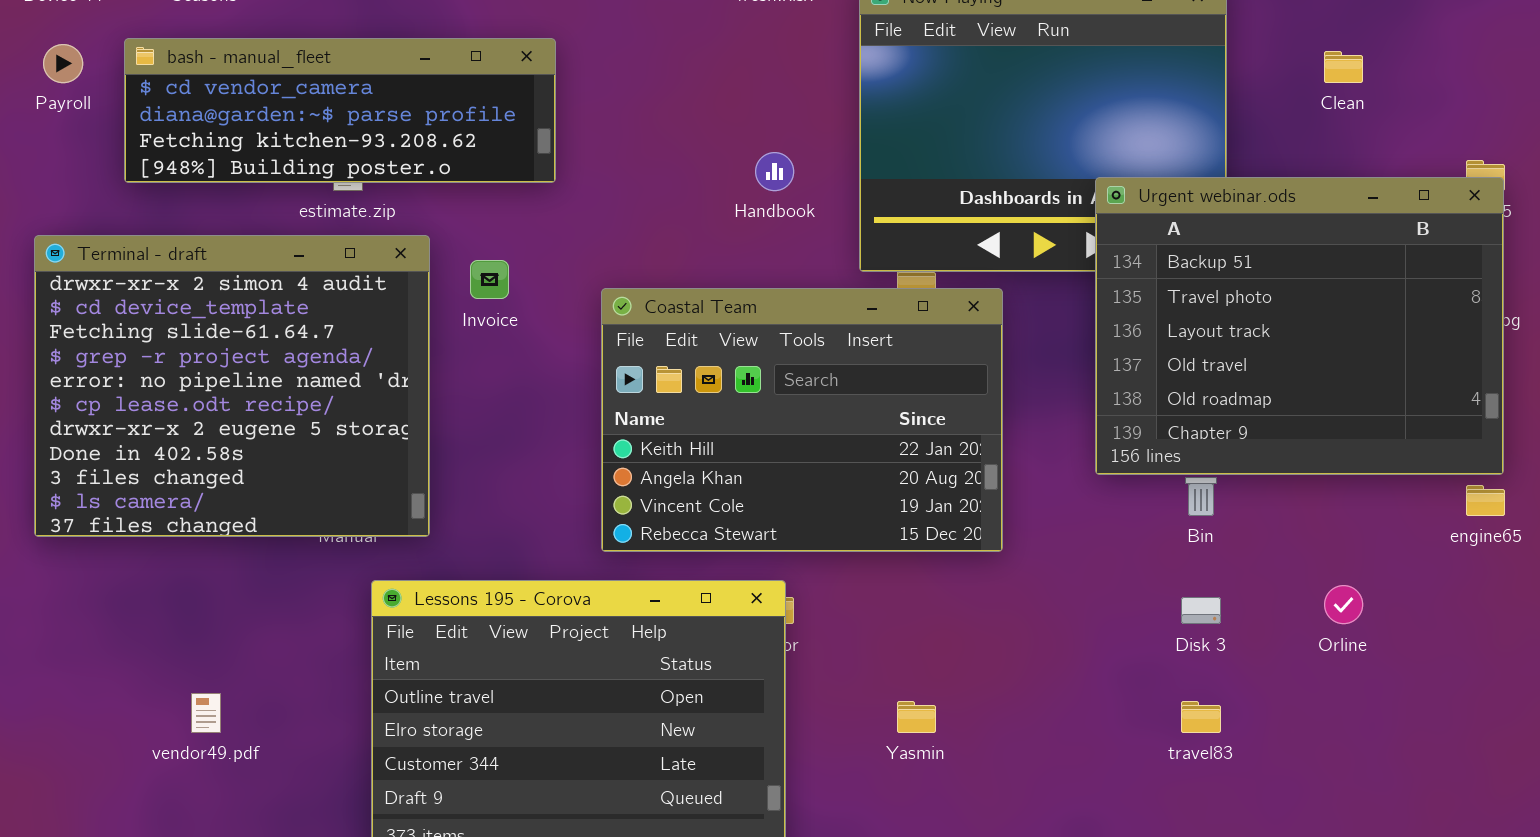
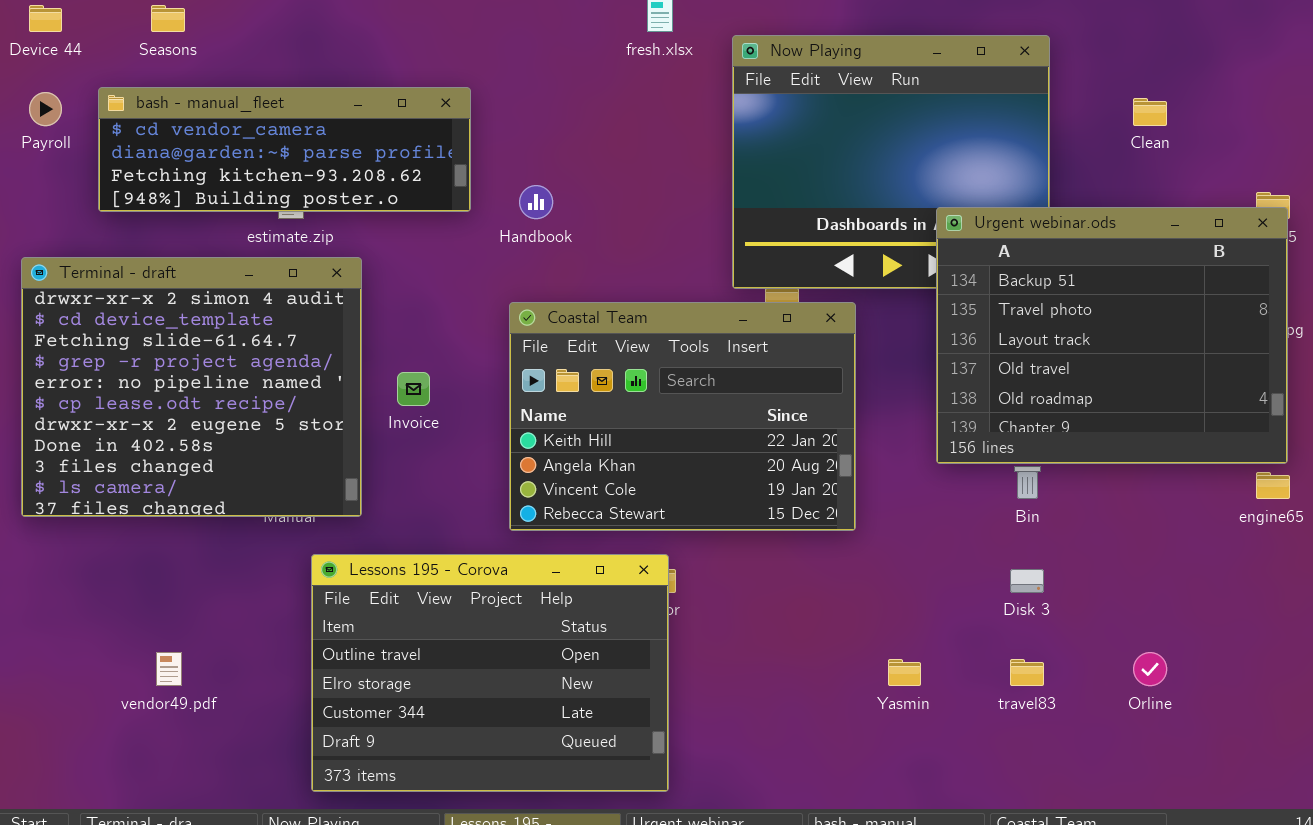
Handbook: [755,152,794,191] -> [519,185,553,219], moved
Invoice: [470,260,509,299] -> [397,372,430,406], moved
Orline: [1324,585,1363,624] -> [1133,652,1167,686], moved
Yasmin: [897,701,936,733] -> [888,659,921,686], moved

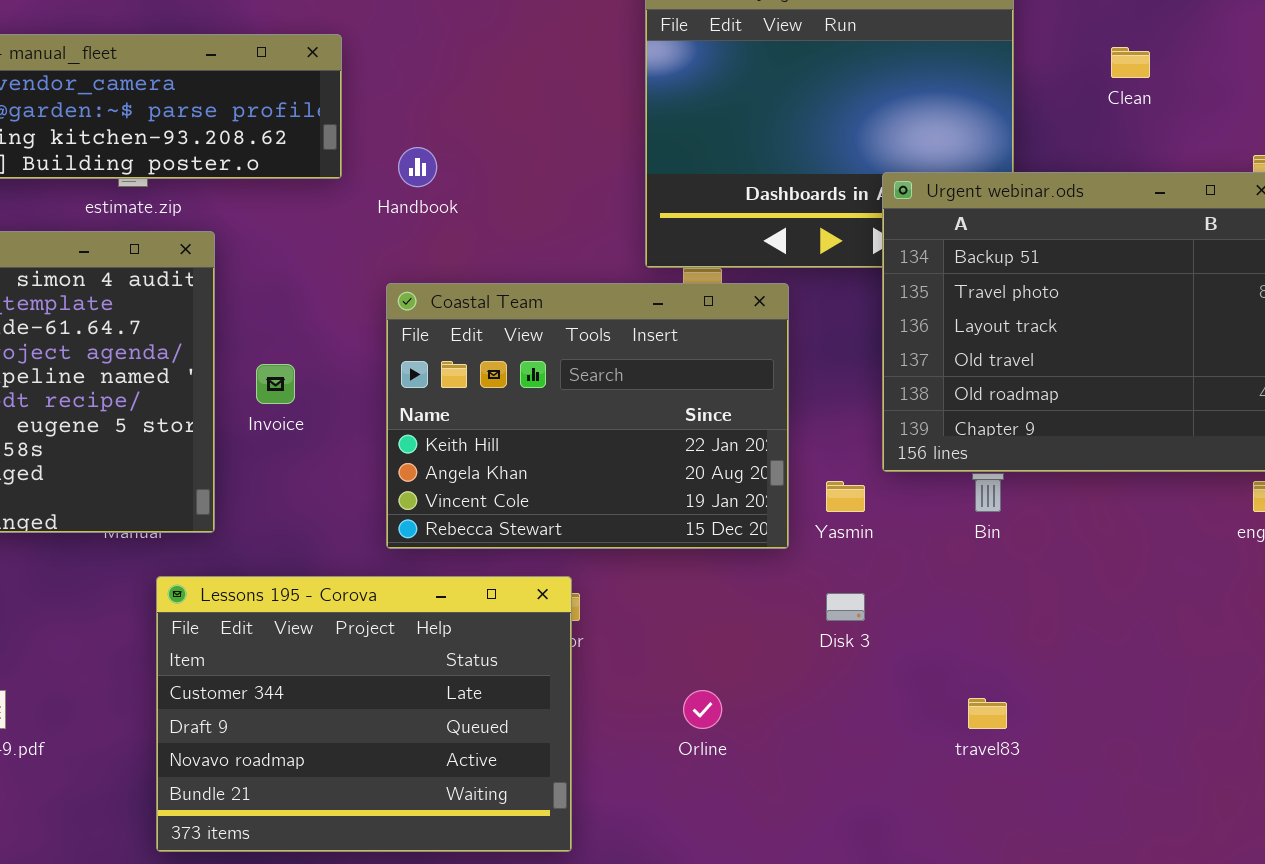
Lessons 195 - Corova: [311,554,669,792] -> [156,576,572,852], scrolled down 2 rows
Disk 3: [1010,569,1044,593] -> [826,593,865,621], moved
Orline: [1133,652,1167,686] -> [683,690,722,729], moved
Yasmin: [888,659,921,686] -> [826,481,865,512], moved

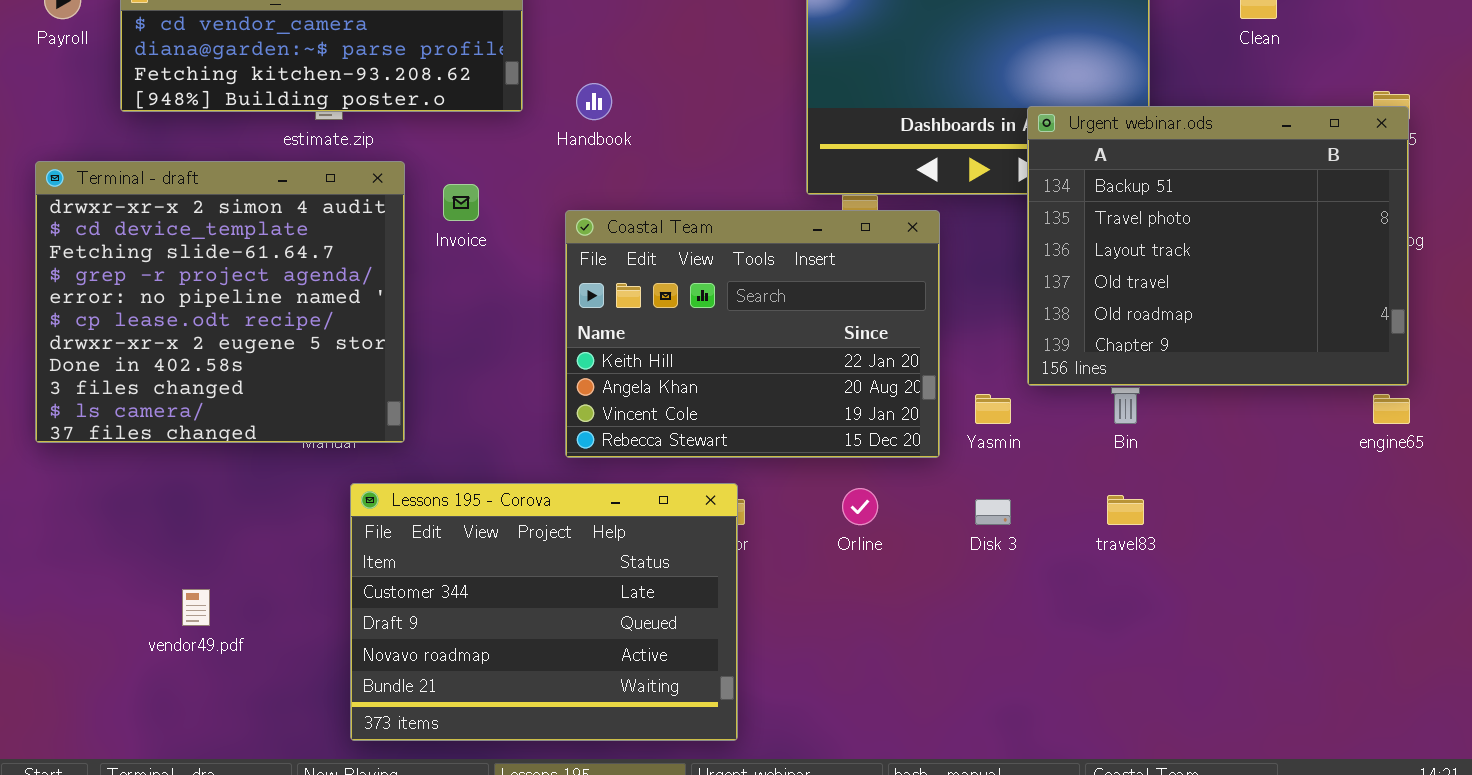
Invoice: [256,364,295,404] -> [443,184,479,221], moved
Orline: [683,690,722,729] -> [842,488,878,525], moved
travel83: [968,698,1007,729] -> [1107,495,1144,525], moved

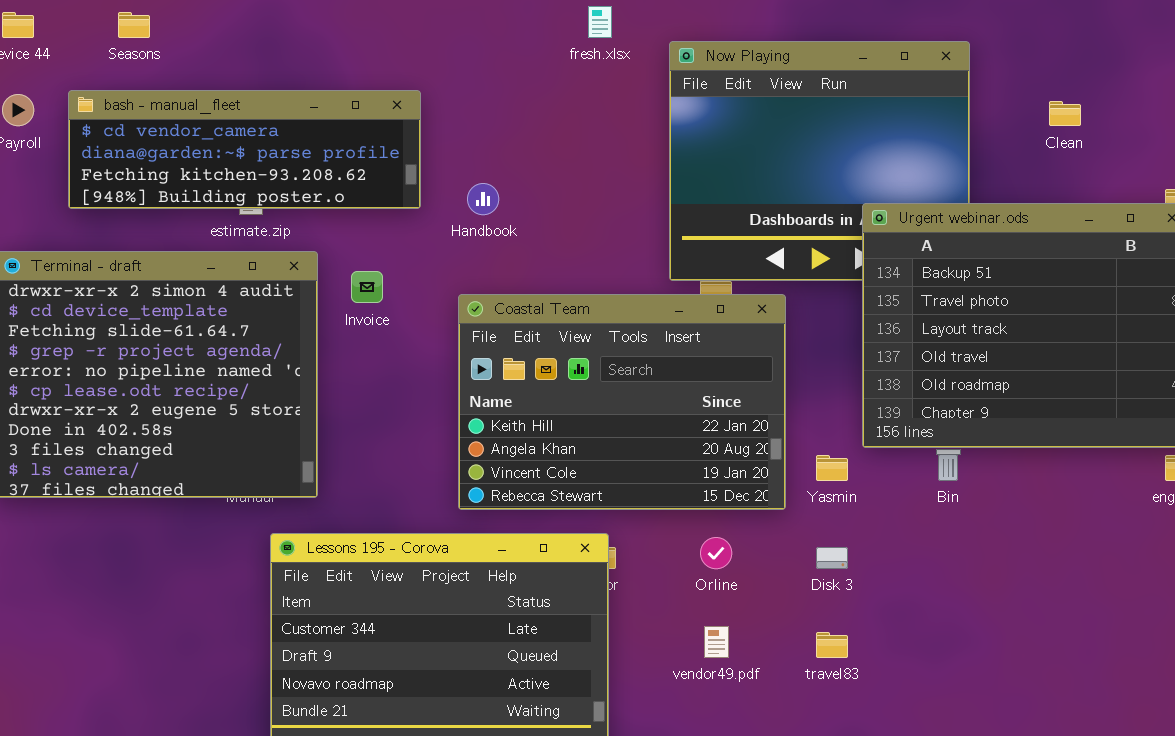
travel83: [1107,495,1144,525] -> [816,632,848,658], moved
vendor49.pdf: [182,589,210,626] -> [704,626,729,658], moved

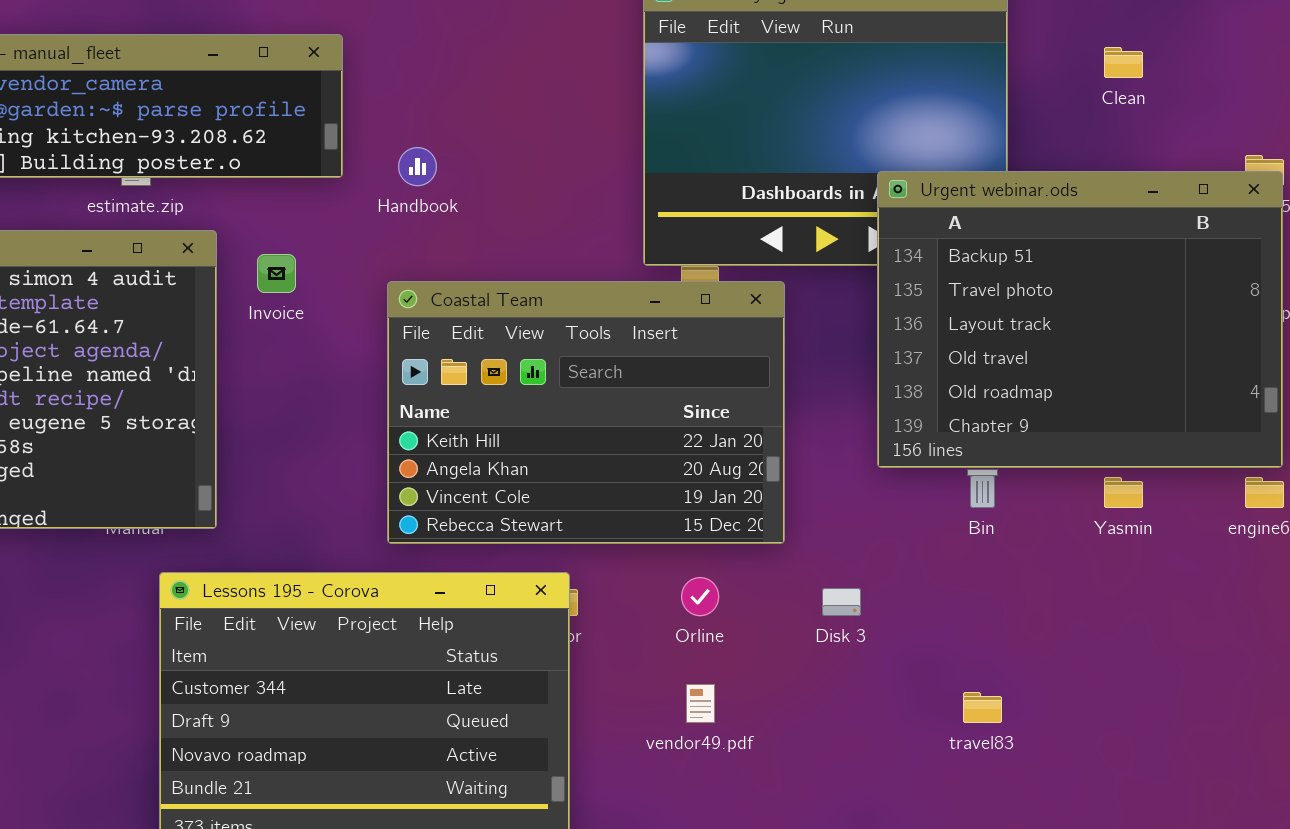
Yasmin: [816,455,848,481] -> [1104,477,1143,508], moved
travel83: [816,632,848,658] -> [963,692,1002,723], moved

